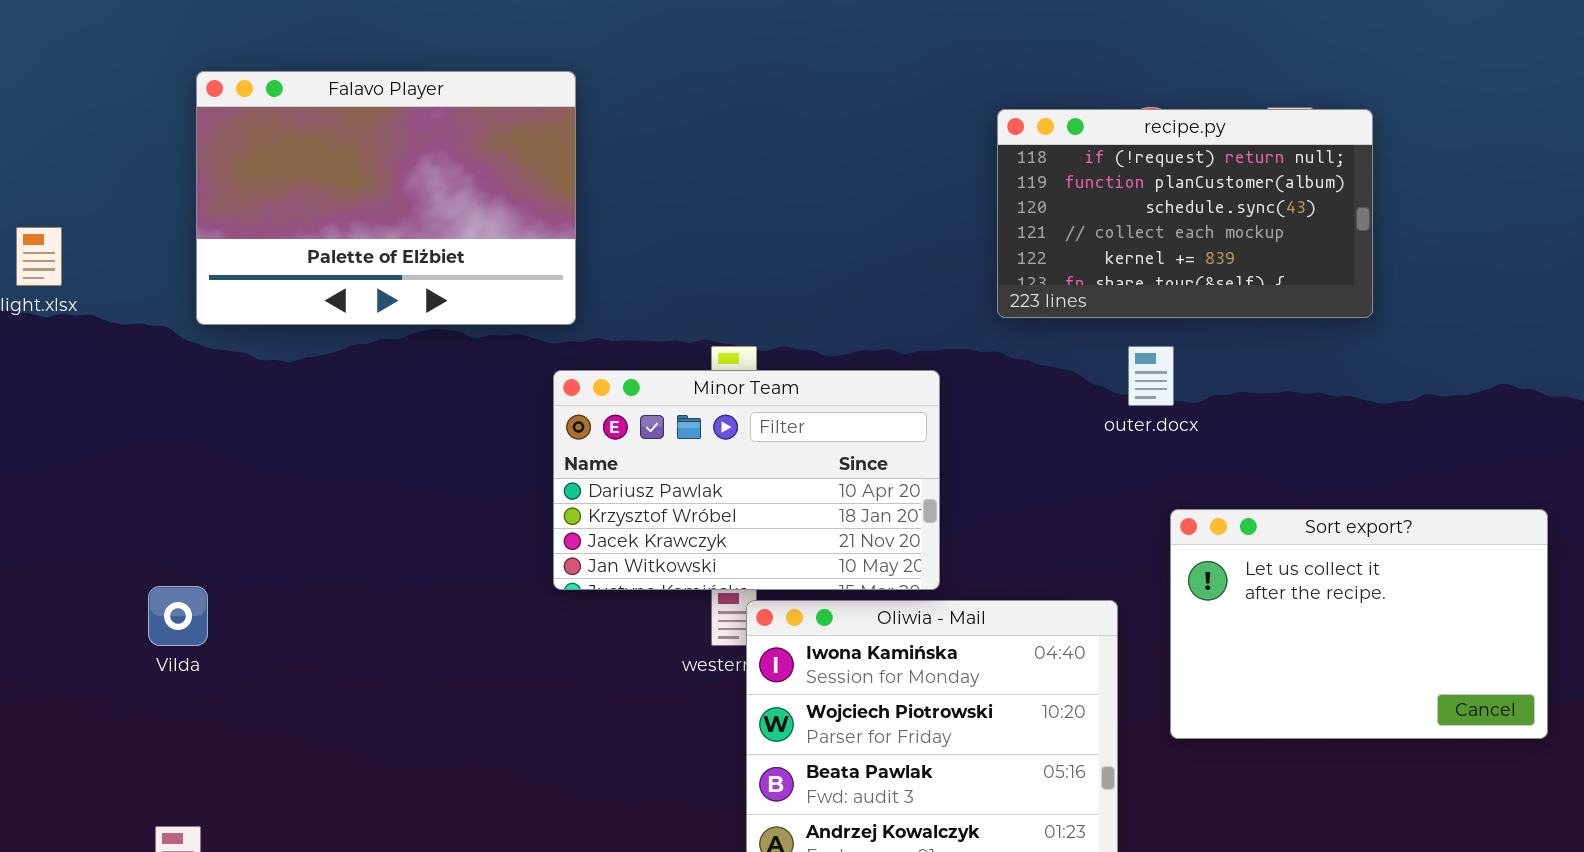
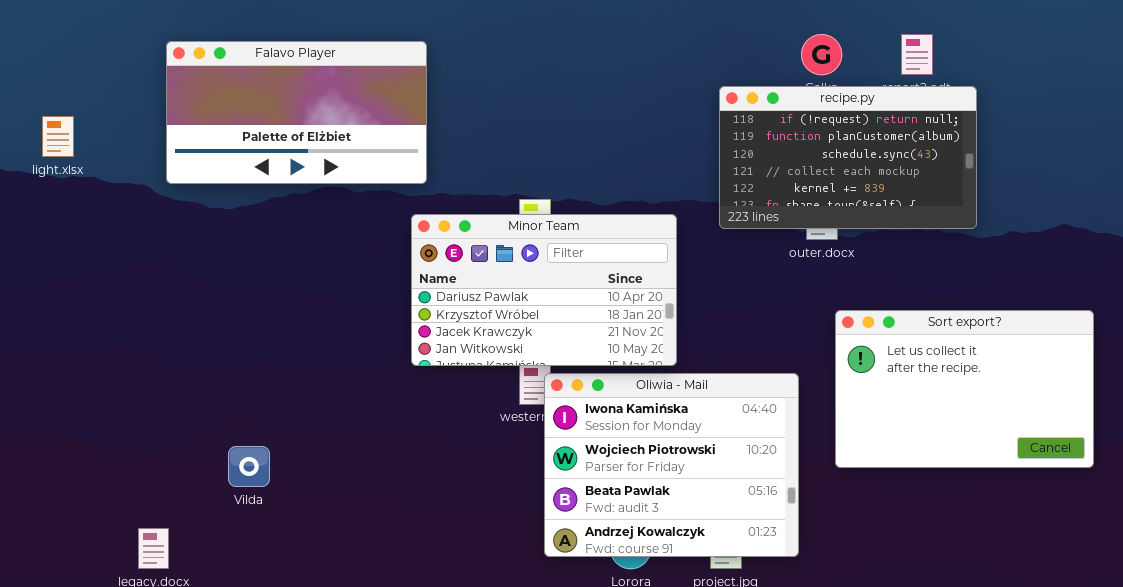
Falavo Player: [196,71,576,325] -> [166,41,427,184], resized
recipe.py: [997,109,1373,318] -> [719,86,977,229], moved
Vilda: [148,586,208,646] -> [228,446,270,487], moved

